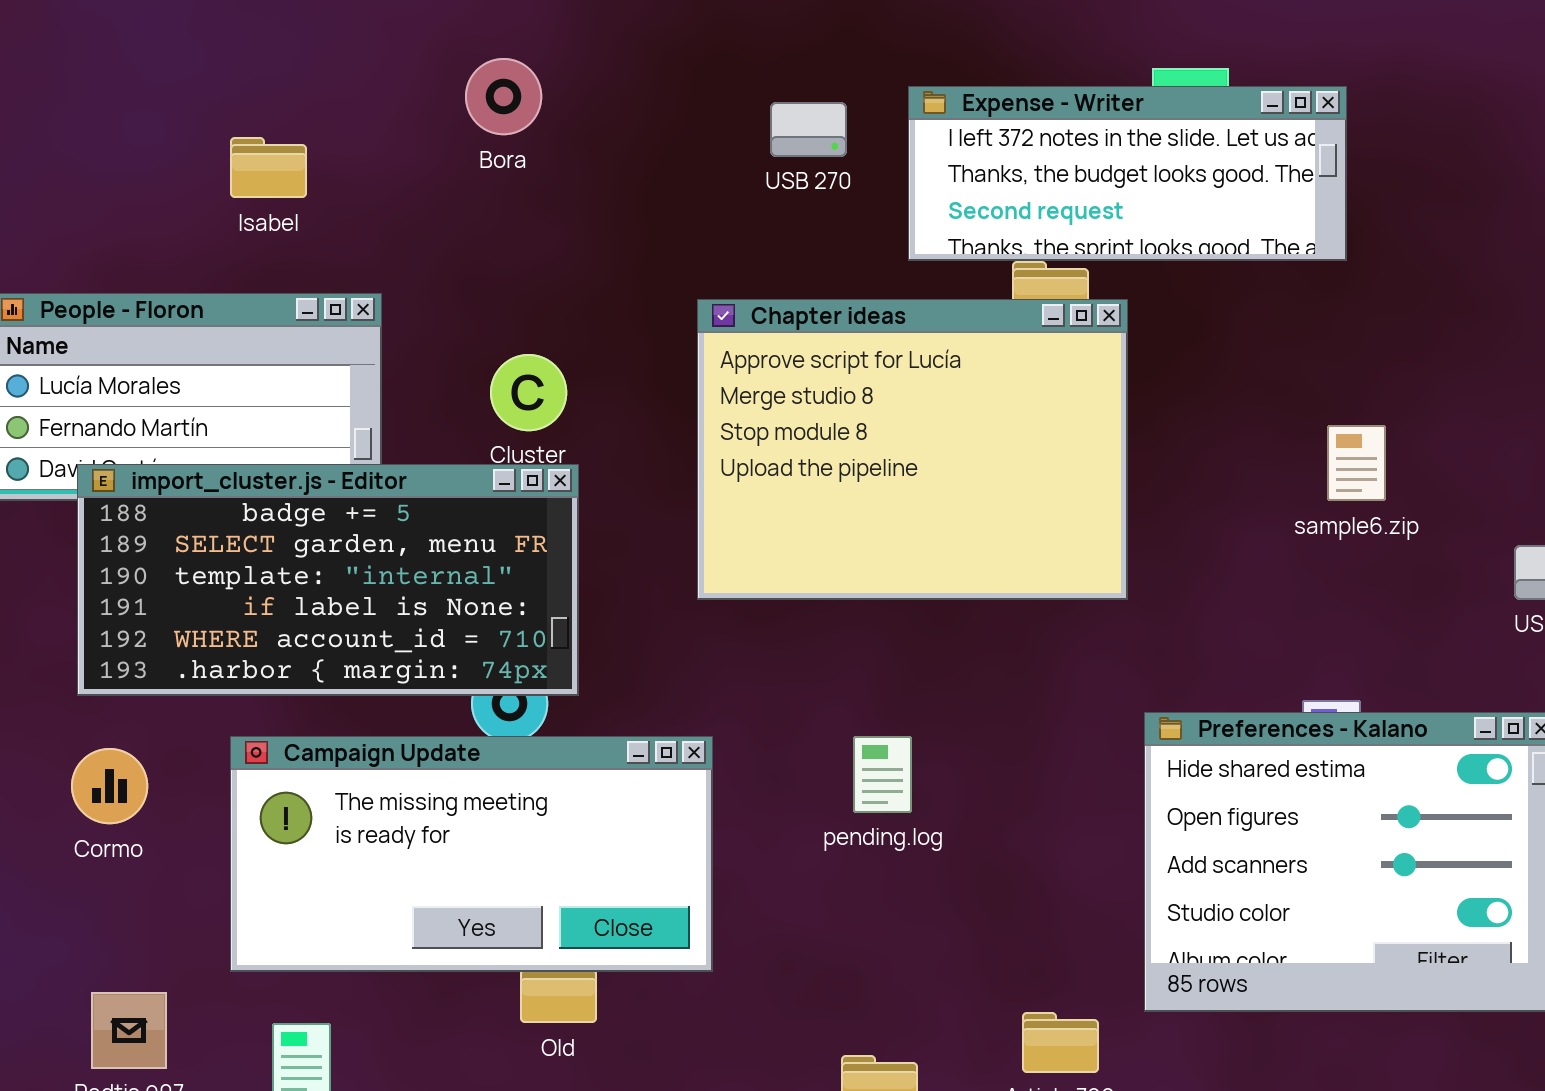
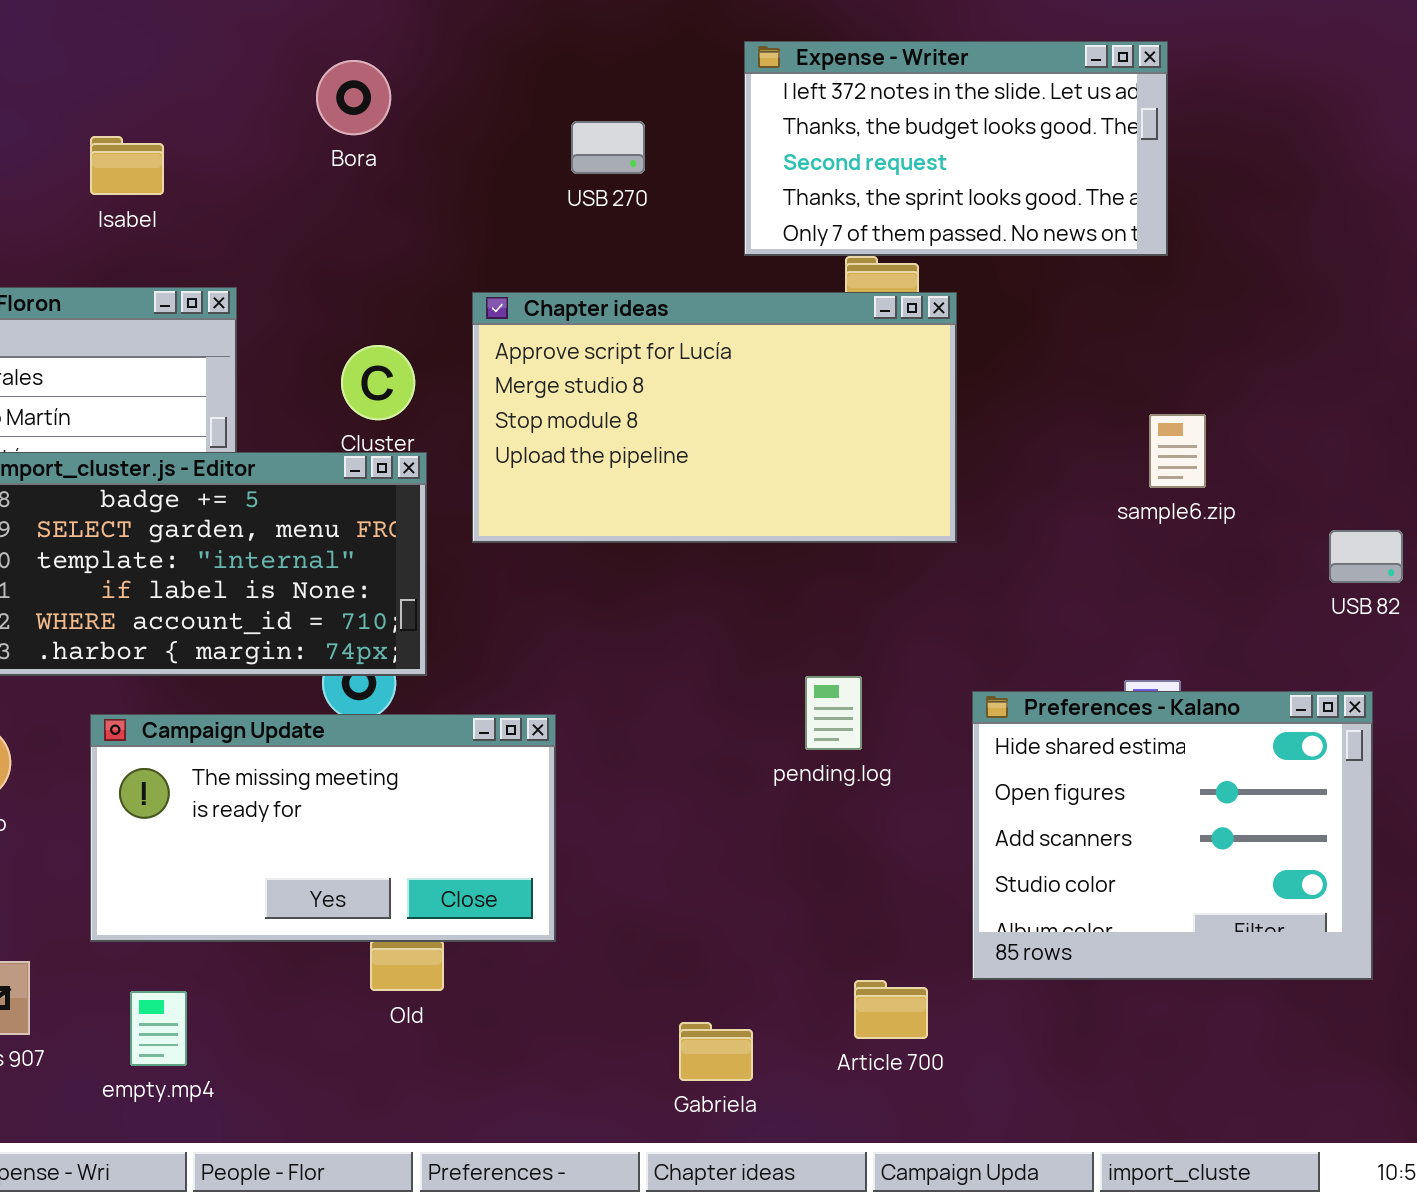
Expense - Writer: [908,86,1347,261] -> [744,41,1168,256], resized
USB 270: [770,102,847,157] -> [571,121,645,174], moved
Chapter ideas: [697,299,1128,600] -> [472,292,957,543], resized
pending.log: [853,736,912,813] -> [805,676,862,750], moved

